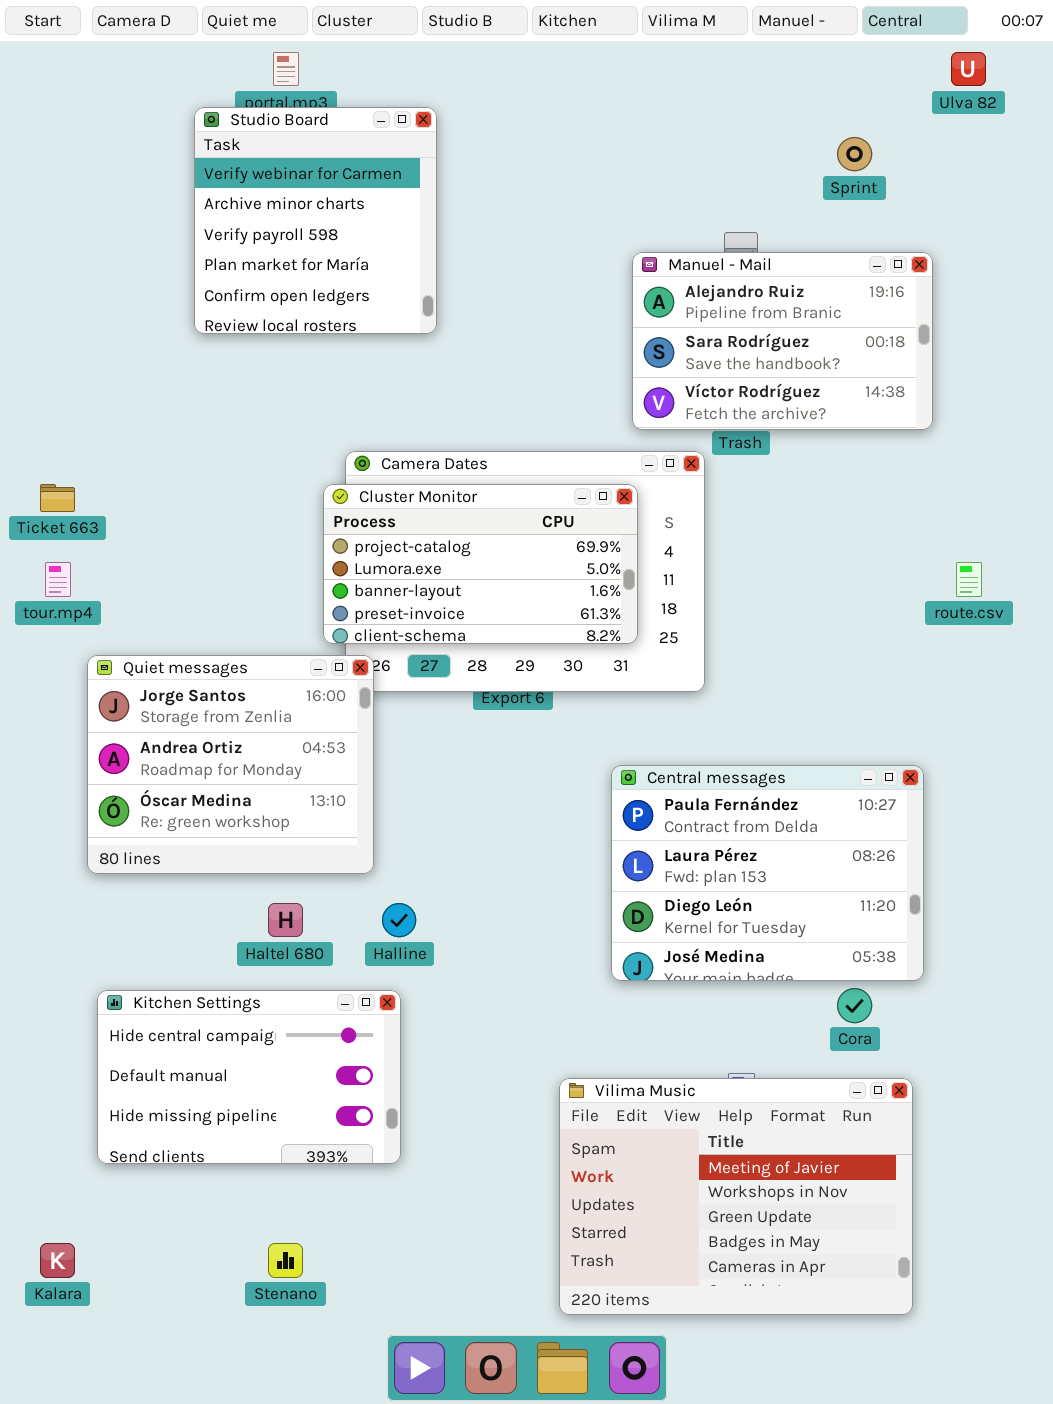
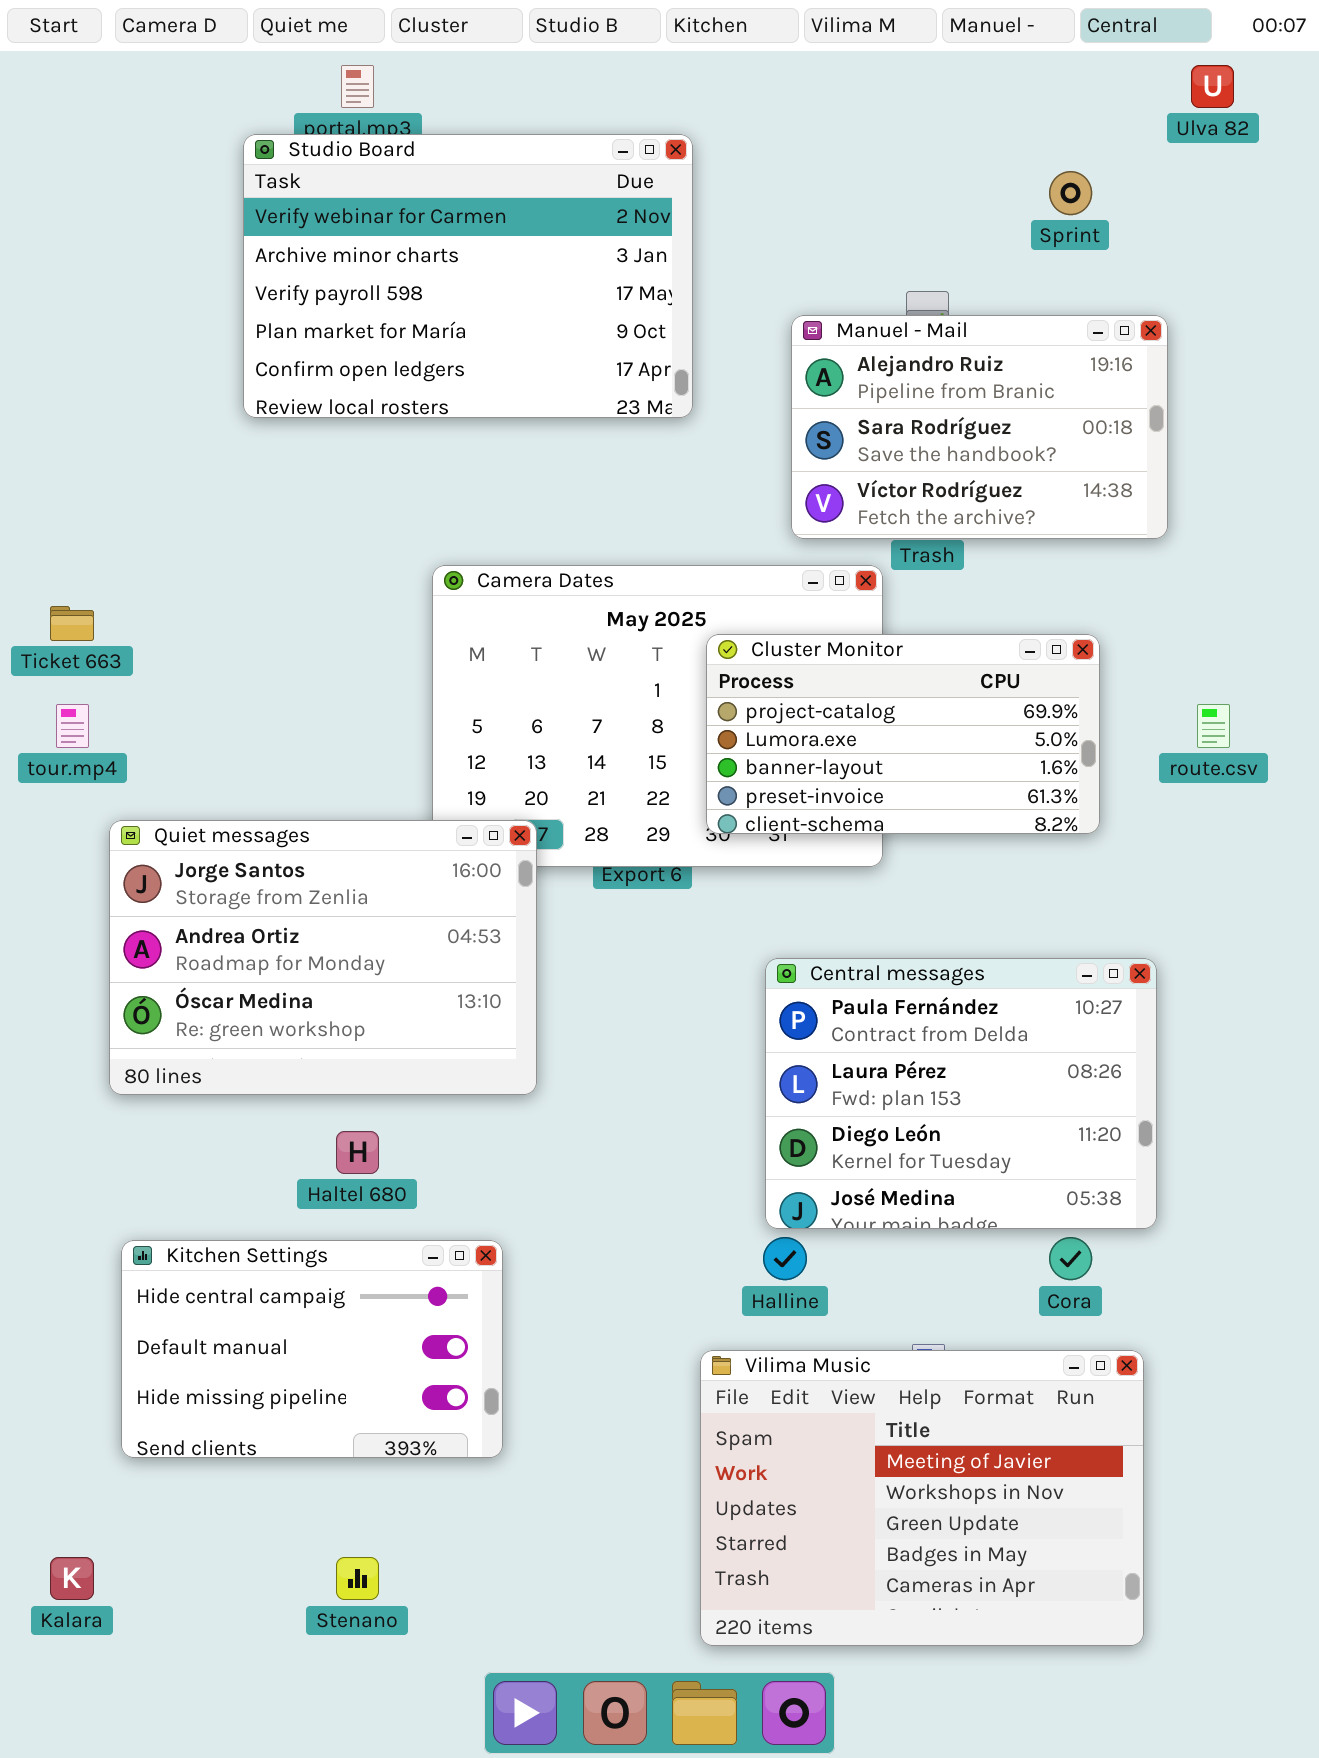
Studio Board: [194,107,437,334] -> [243,134,693,418], resized
Cluster Monitor: [323,484,638,644] -> [706,634,1100,834], moved
Quiet messages: [87,655,374,874] -> [109,820,537,1095], resized
Halline: [382,903,416,937] -> [763,1237,807,1280], moved

